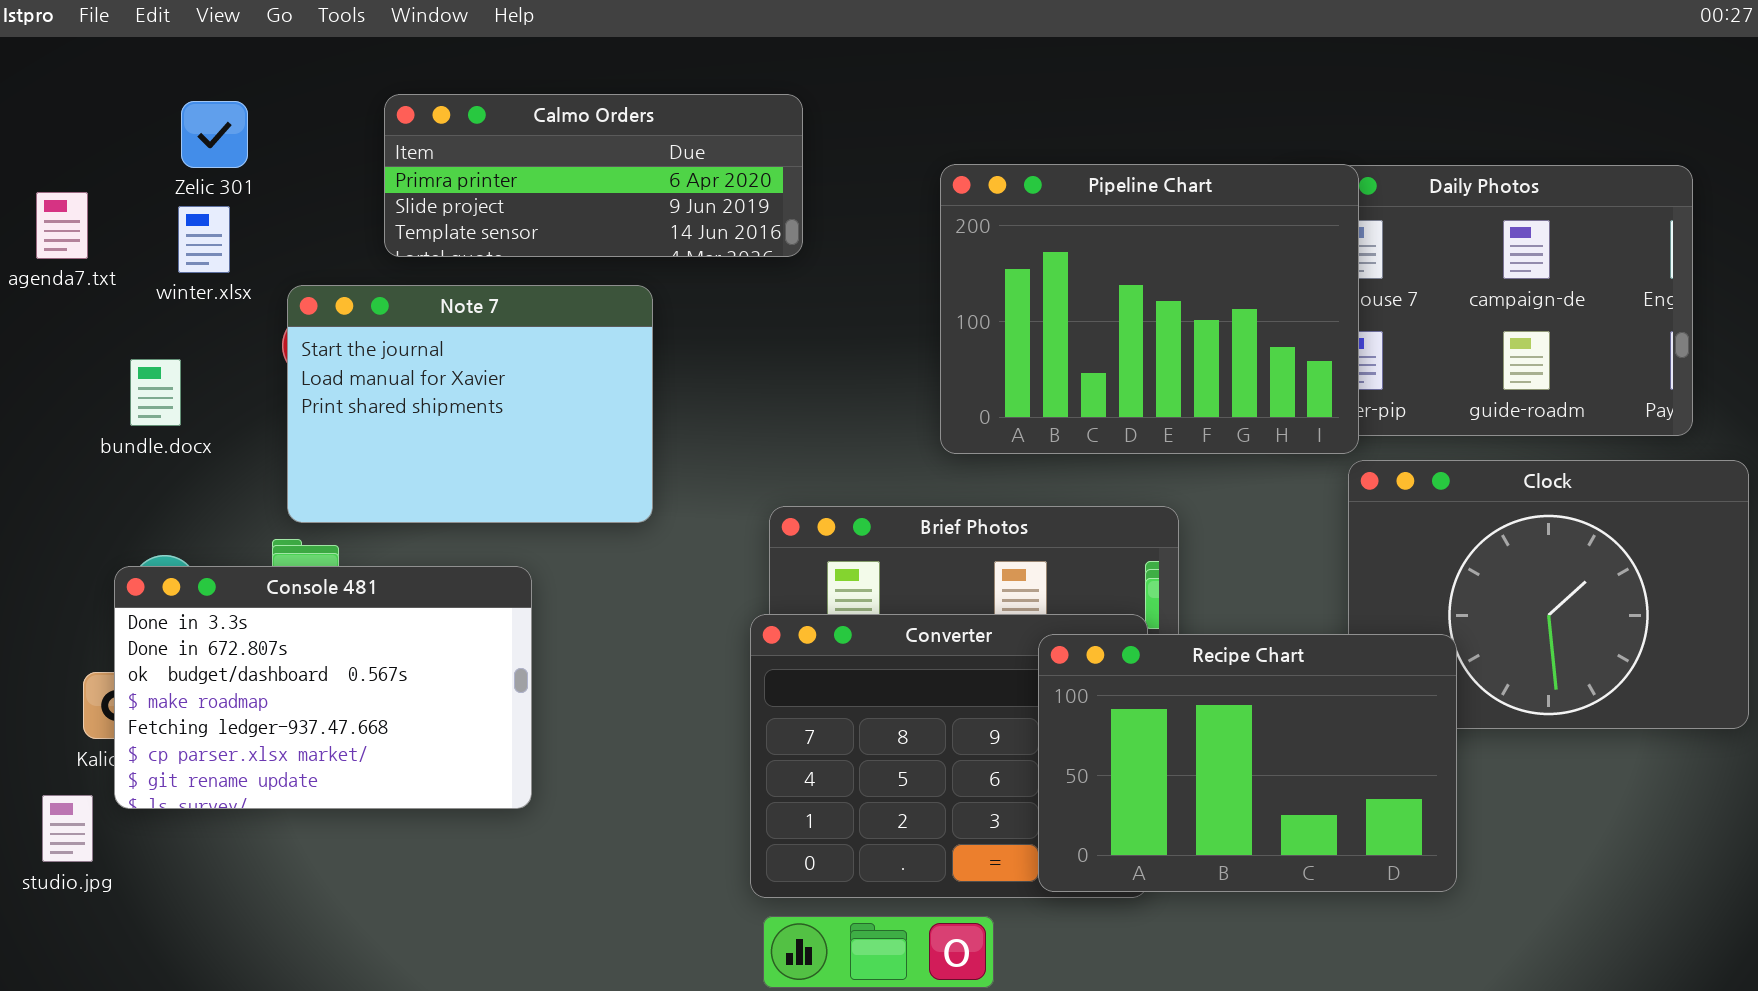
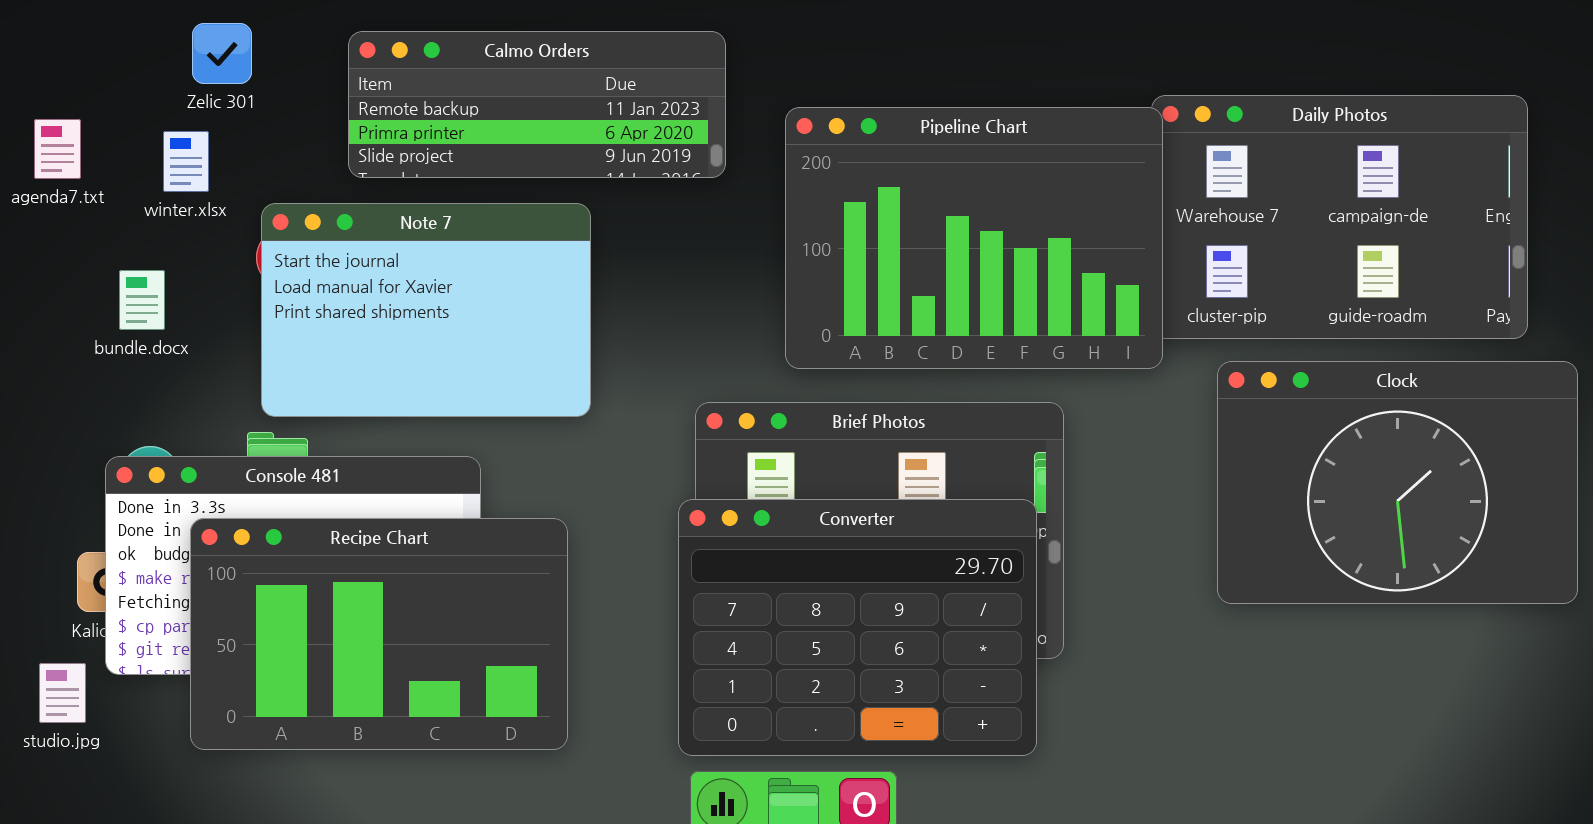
Calmo Orders: [384,94,803,257] -> [348,31,726,178], scrolled up 1 row
Zelic 301: [181,101,248,168] -> [192,23,252,84], moved
Pipeline Chart: [940,164,1359,454] -> [785,107,1163,369], moved
Recipe Chart: [1038,634,1457,892] -> [190,518,568,750], moved

